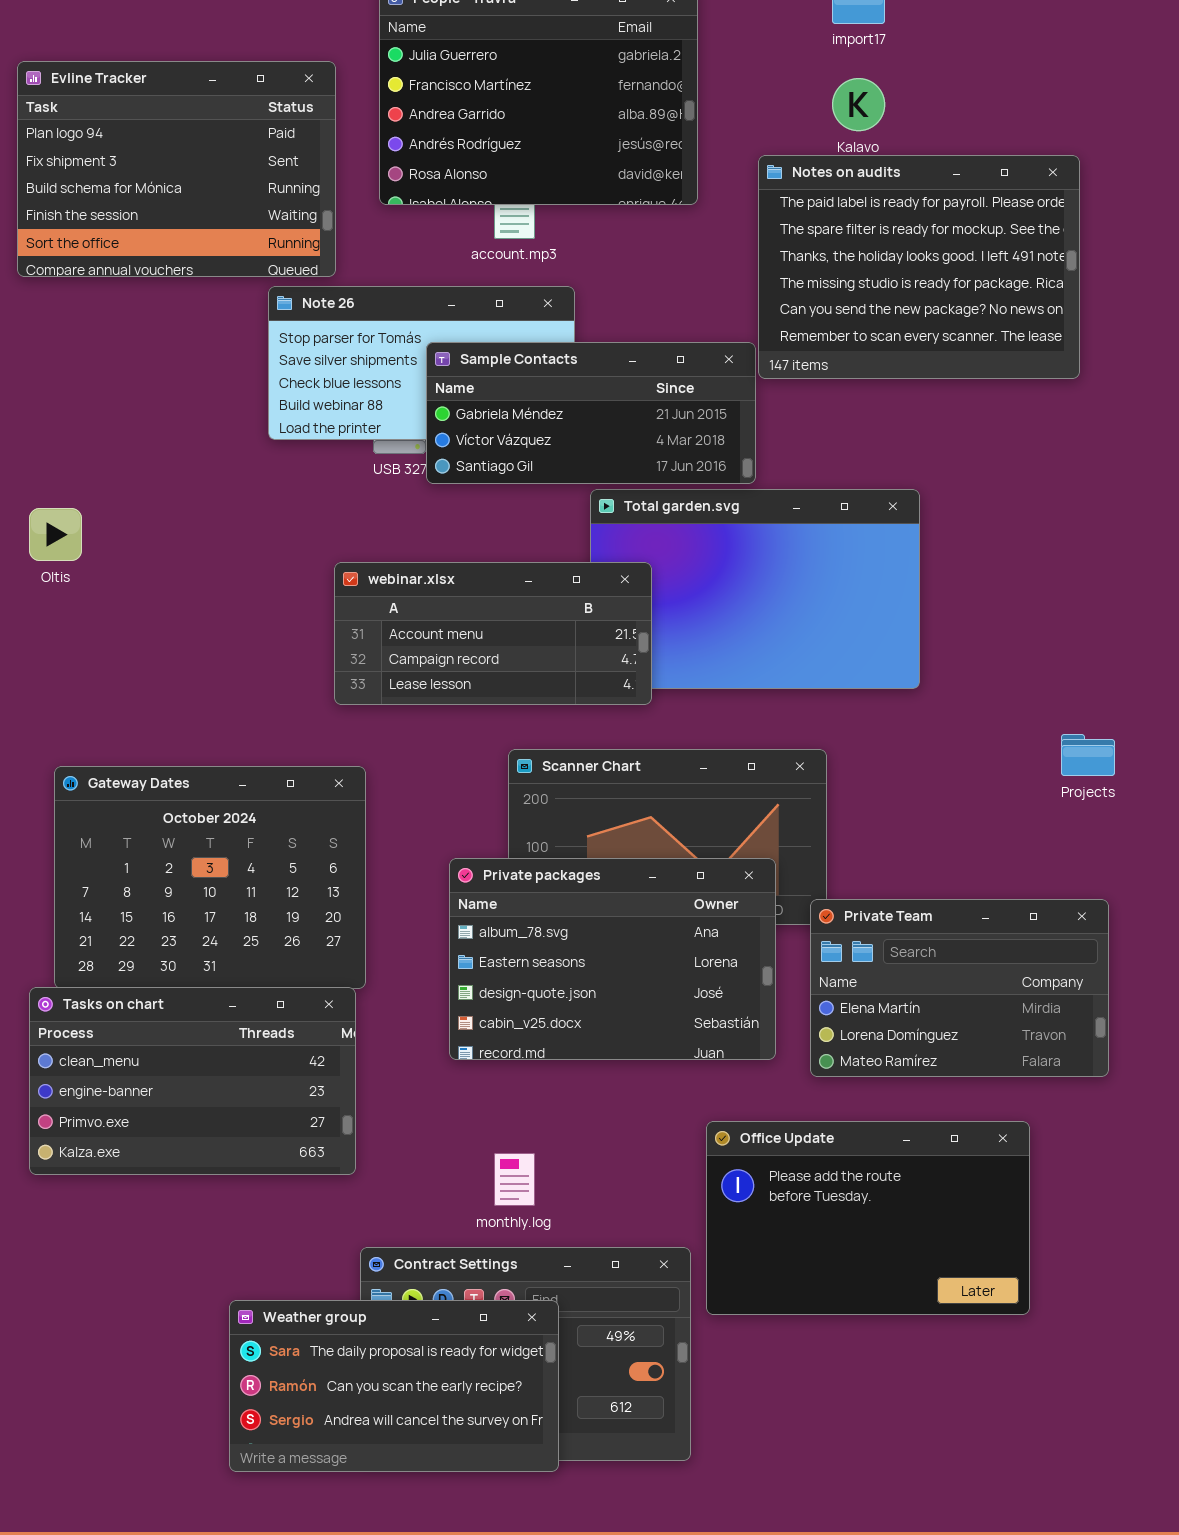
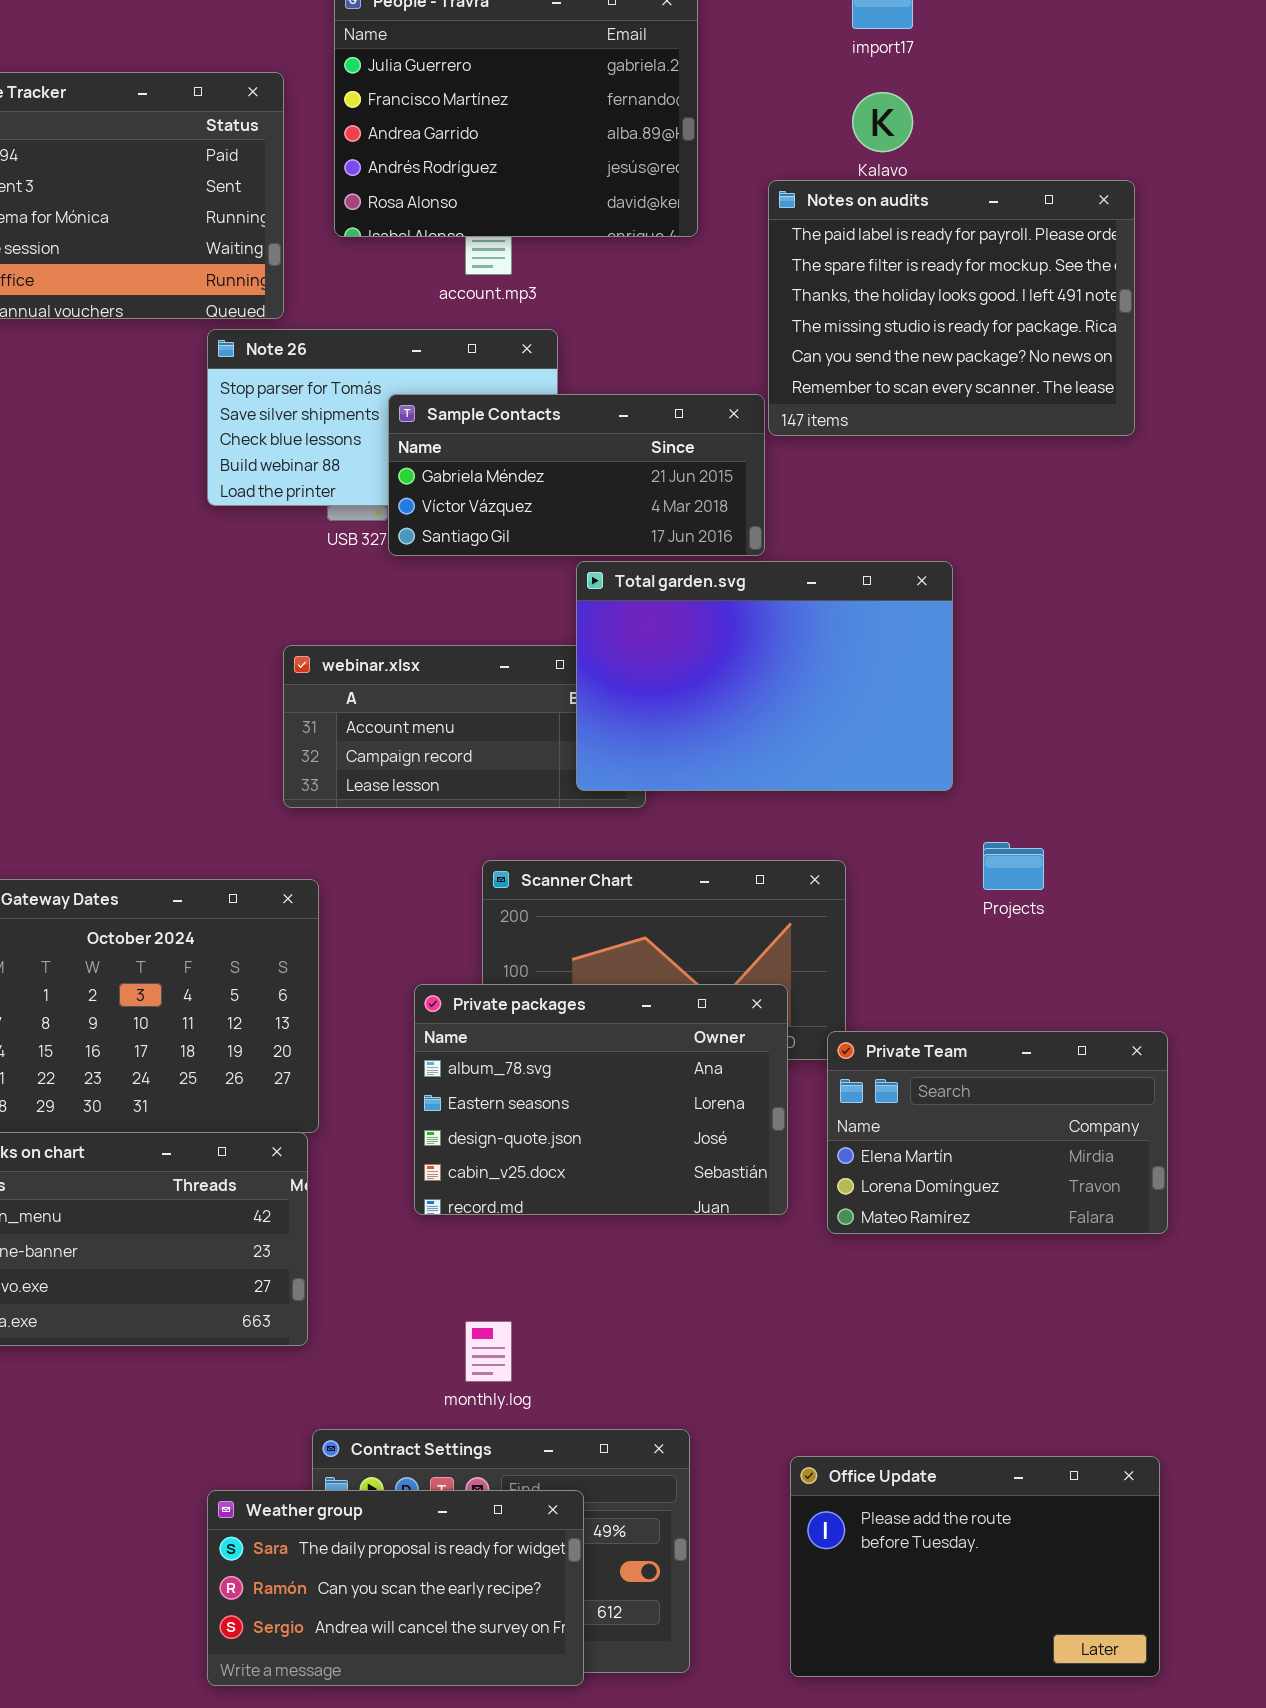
Total garden.svg: [590,489,920,689] -> [576,561,953,791], raised
Projects: [1061,734,1115,776] -> [983,842,1044,890], moved
Office Update: [706,1121,1030,1315] -> [790,1456,1160,1677], moved
Weather group: [229,1300,559,1472] -> [207,1490,584,1686], moved

